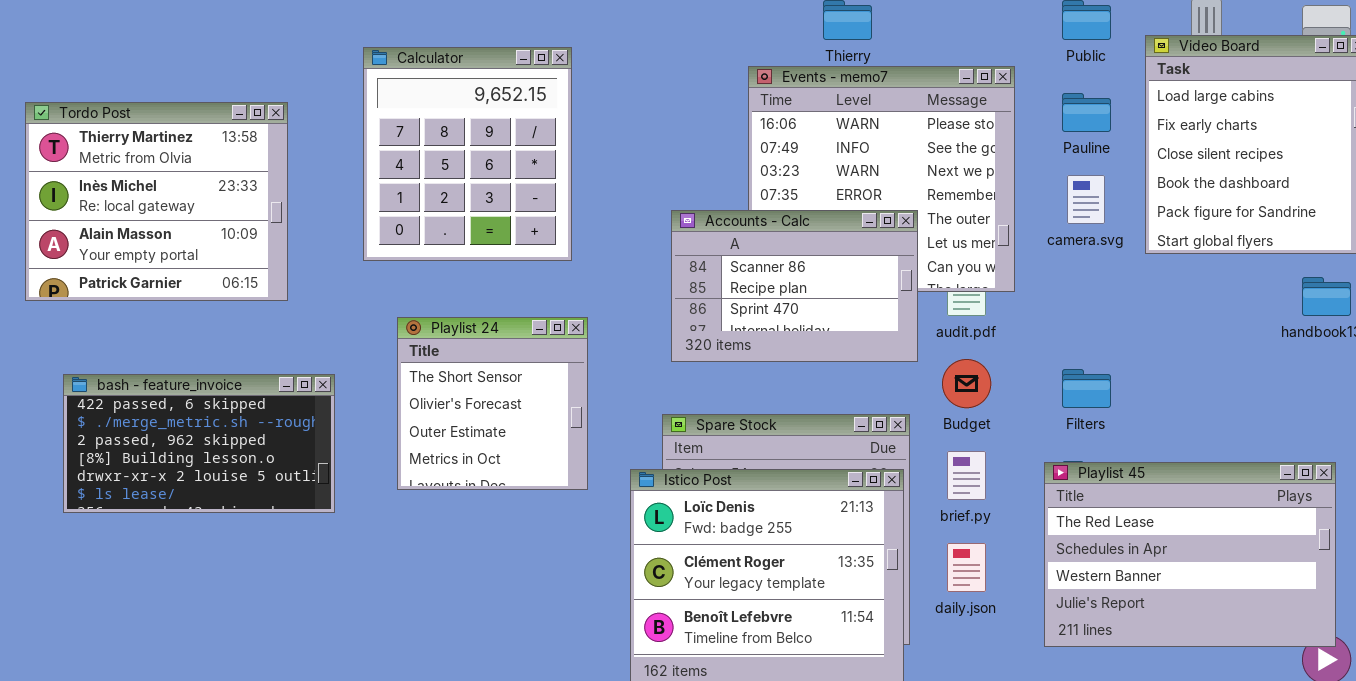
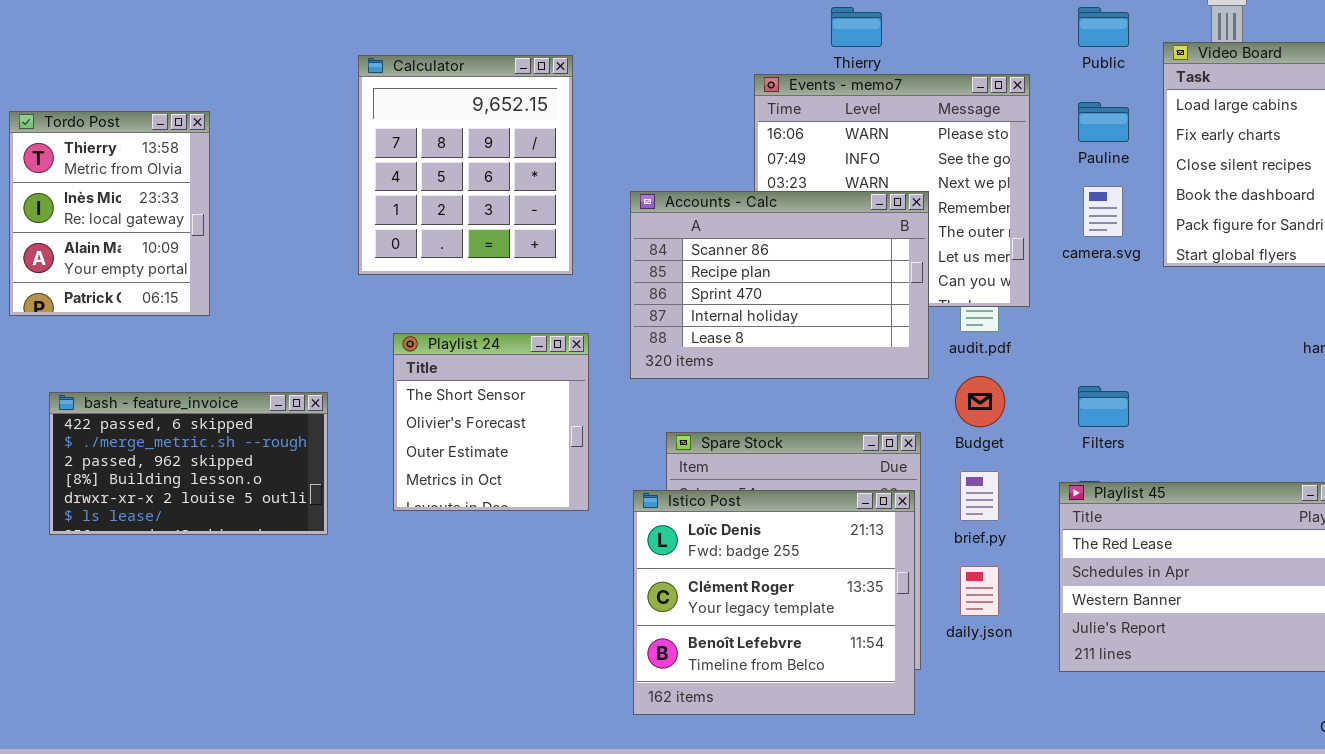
Tordo Post: [25,102,288,301] -> [9,111,210,316], resized
Accounts - Calc: [671,210,918,362] -> [630,191,929,379], resized

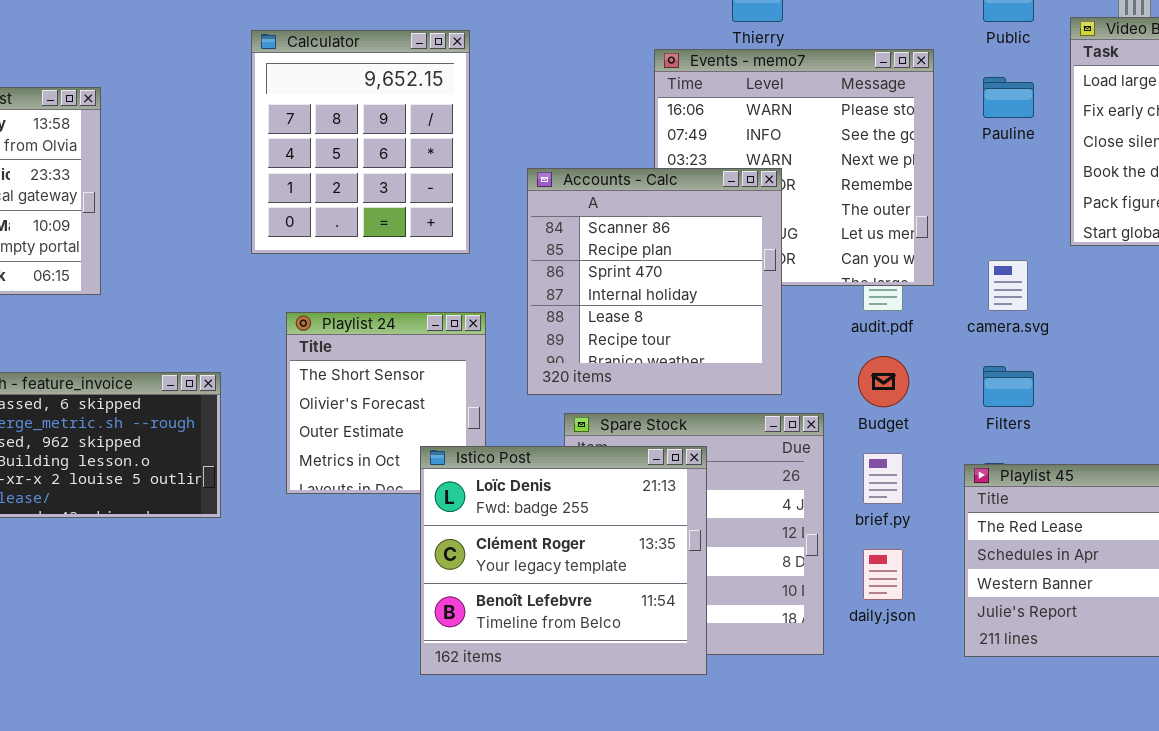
camera.svg: [1083,186,1123,237] -> [988,260,1028,311], moved
Accounts - Calc: [630,191,929,379] -> [527,168,782,395], resized
Istico Post: [633,490,915,715] -> [420,446,707,675], moved

